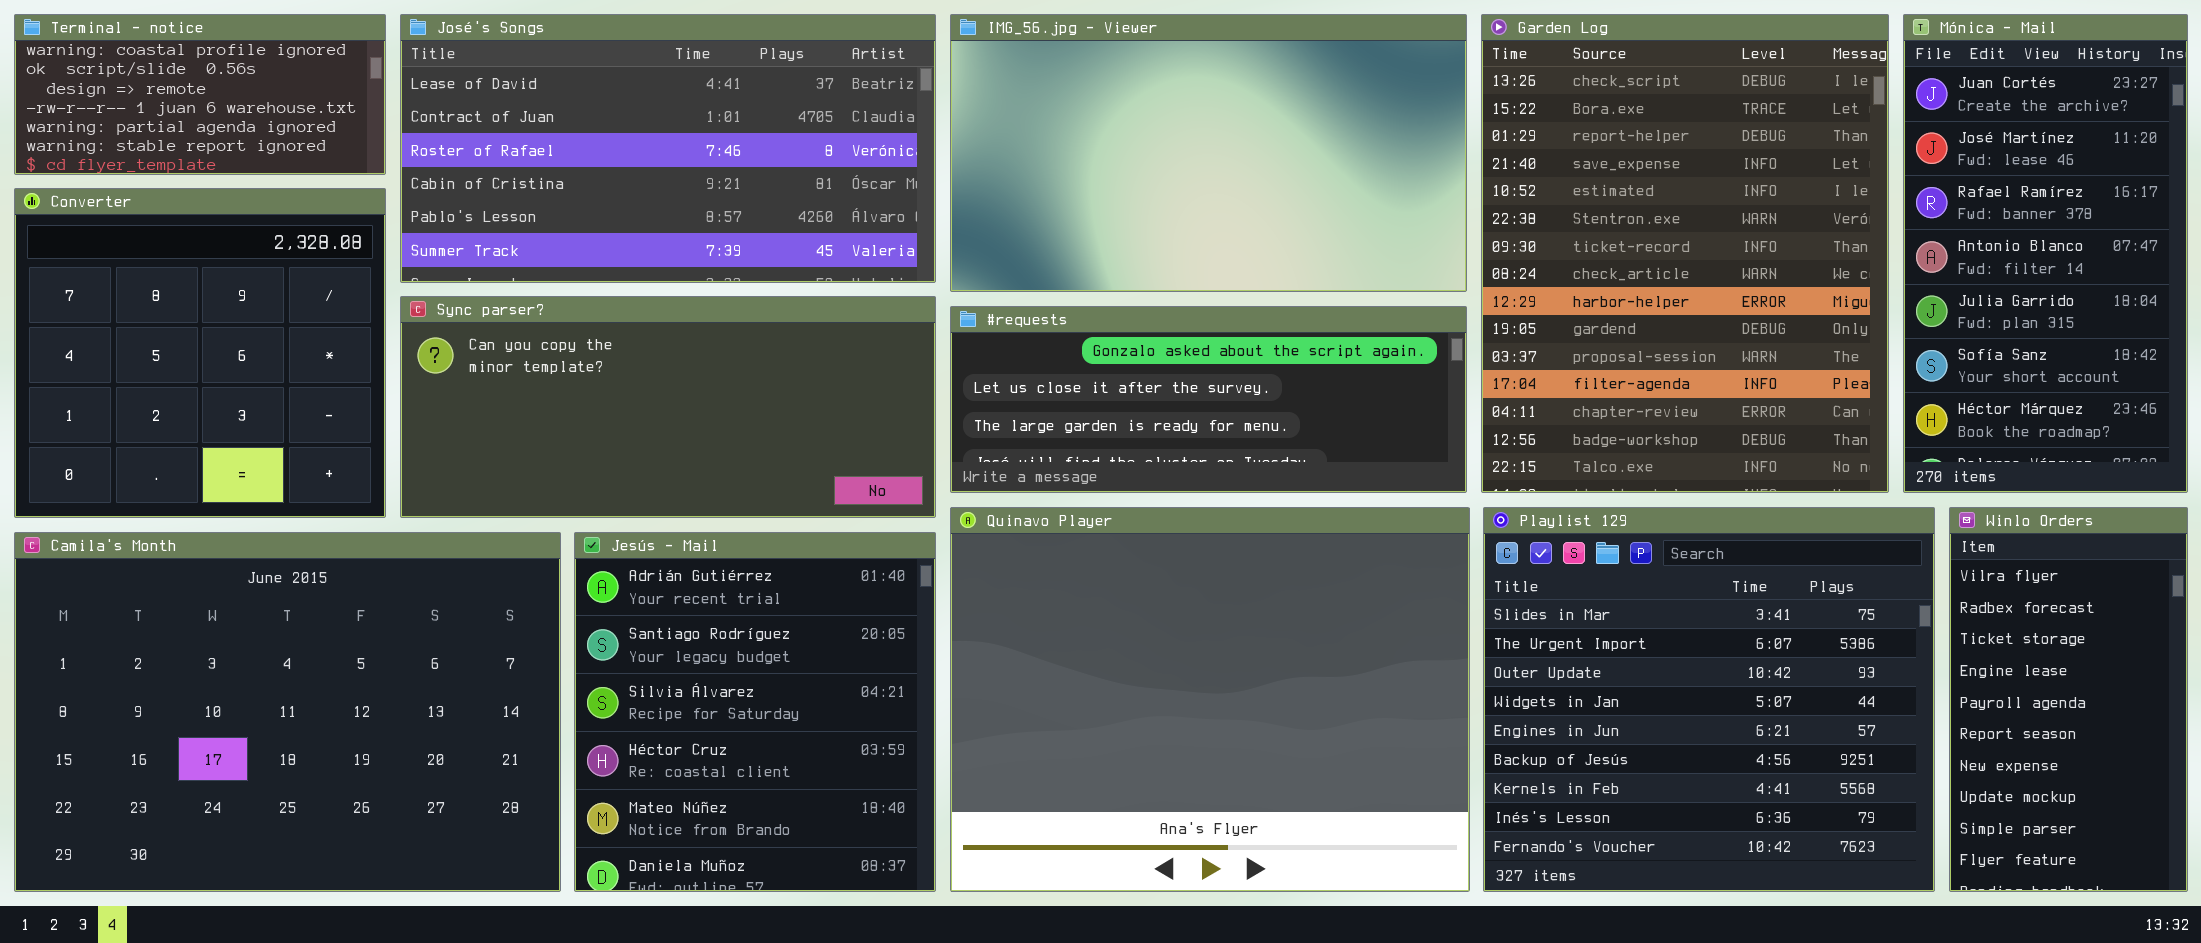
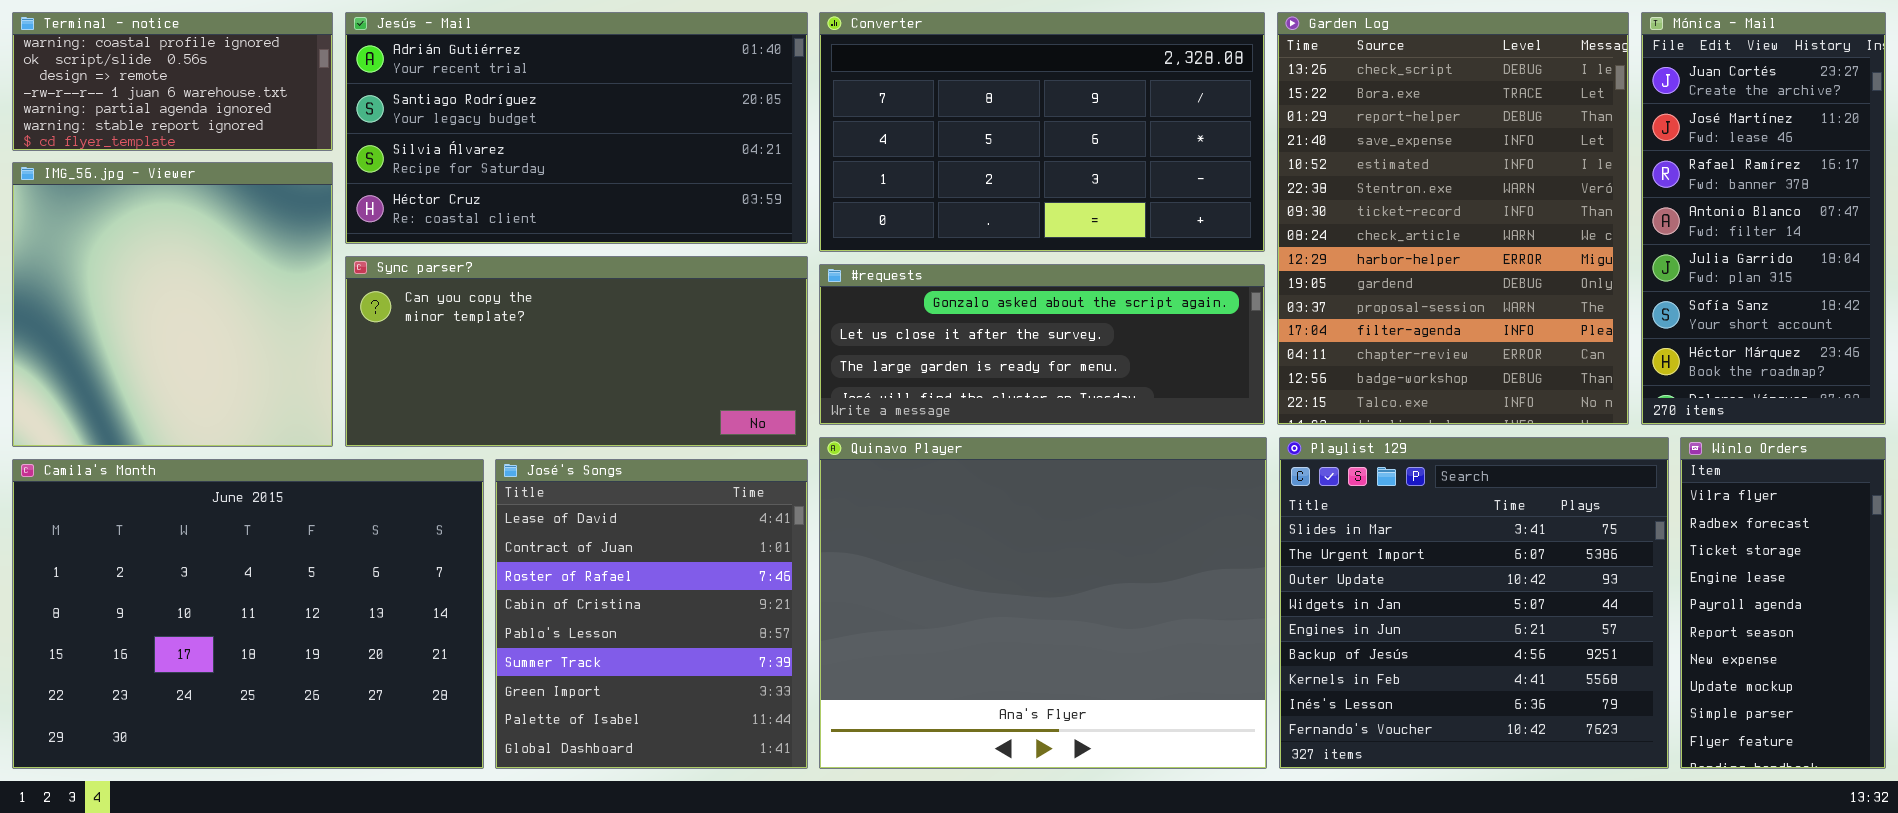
José's Songs: [400,14,936,283] -> [495,459,808,769], moved, resized
IMG_56.jpg - Viewer: [950,14,1467,292] -> [12,162,333,447], moved, resized
Converter: [14,188,386,518] -> [819,12,1265,252], moved, resized
Jesús - Mail: [574,532,936,892] -> [345,12,808,244], moved, resized

